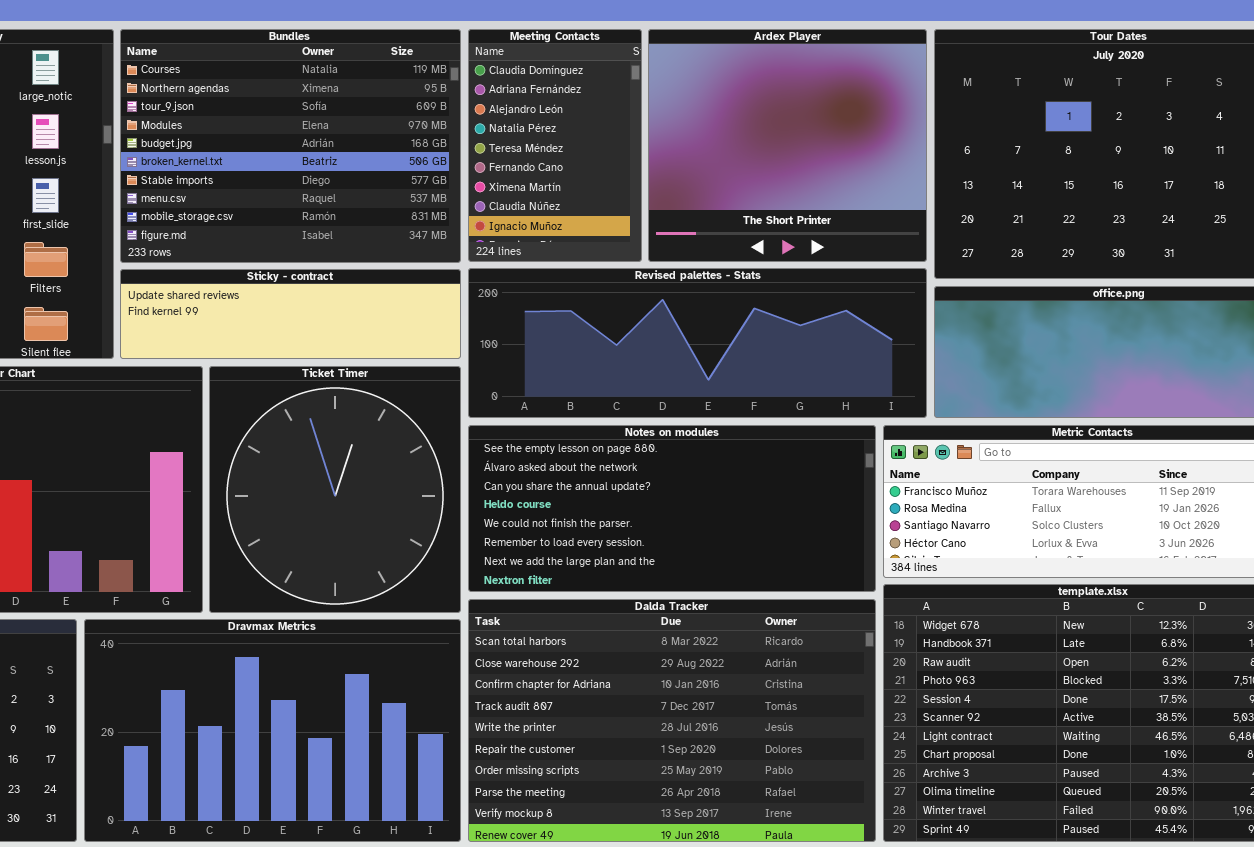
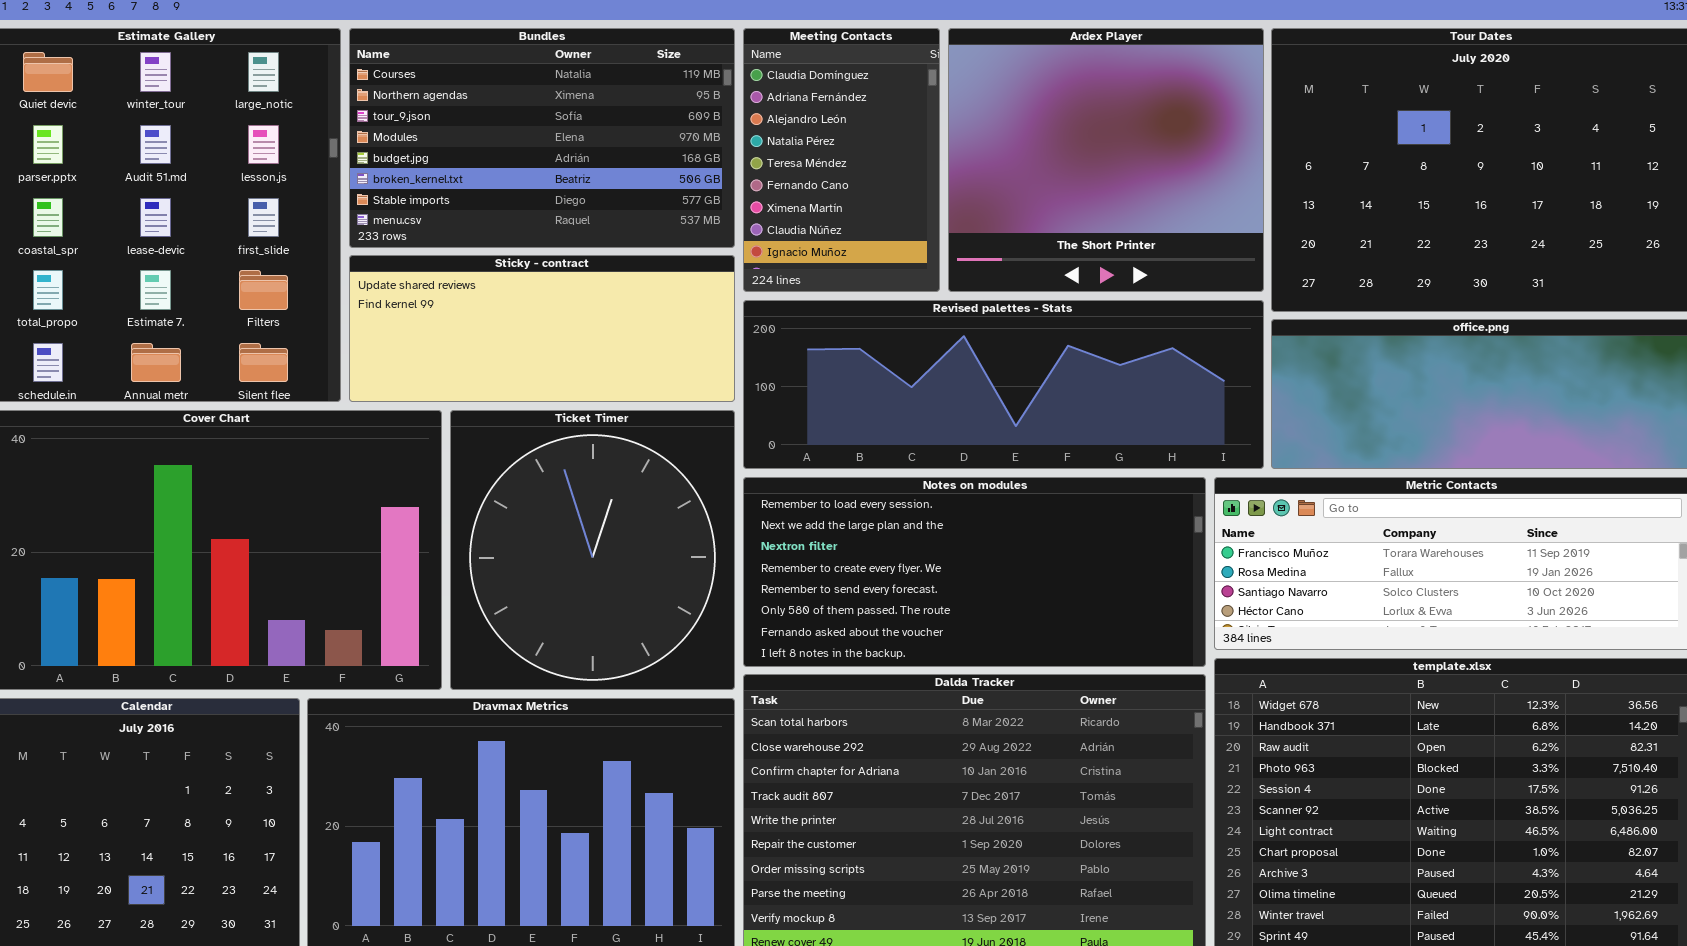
Bundles: [120,29,461,263] -> [349,28,735,248], resized
Sticky - contract: [120,269,461,359] -> [349,255,735,402], resized
Notes on modules: [468,425,876,592] -> [743,477,1206,667], scrolled down 5 rows

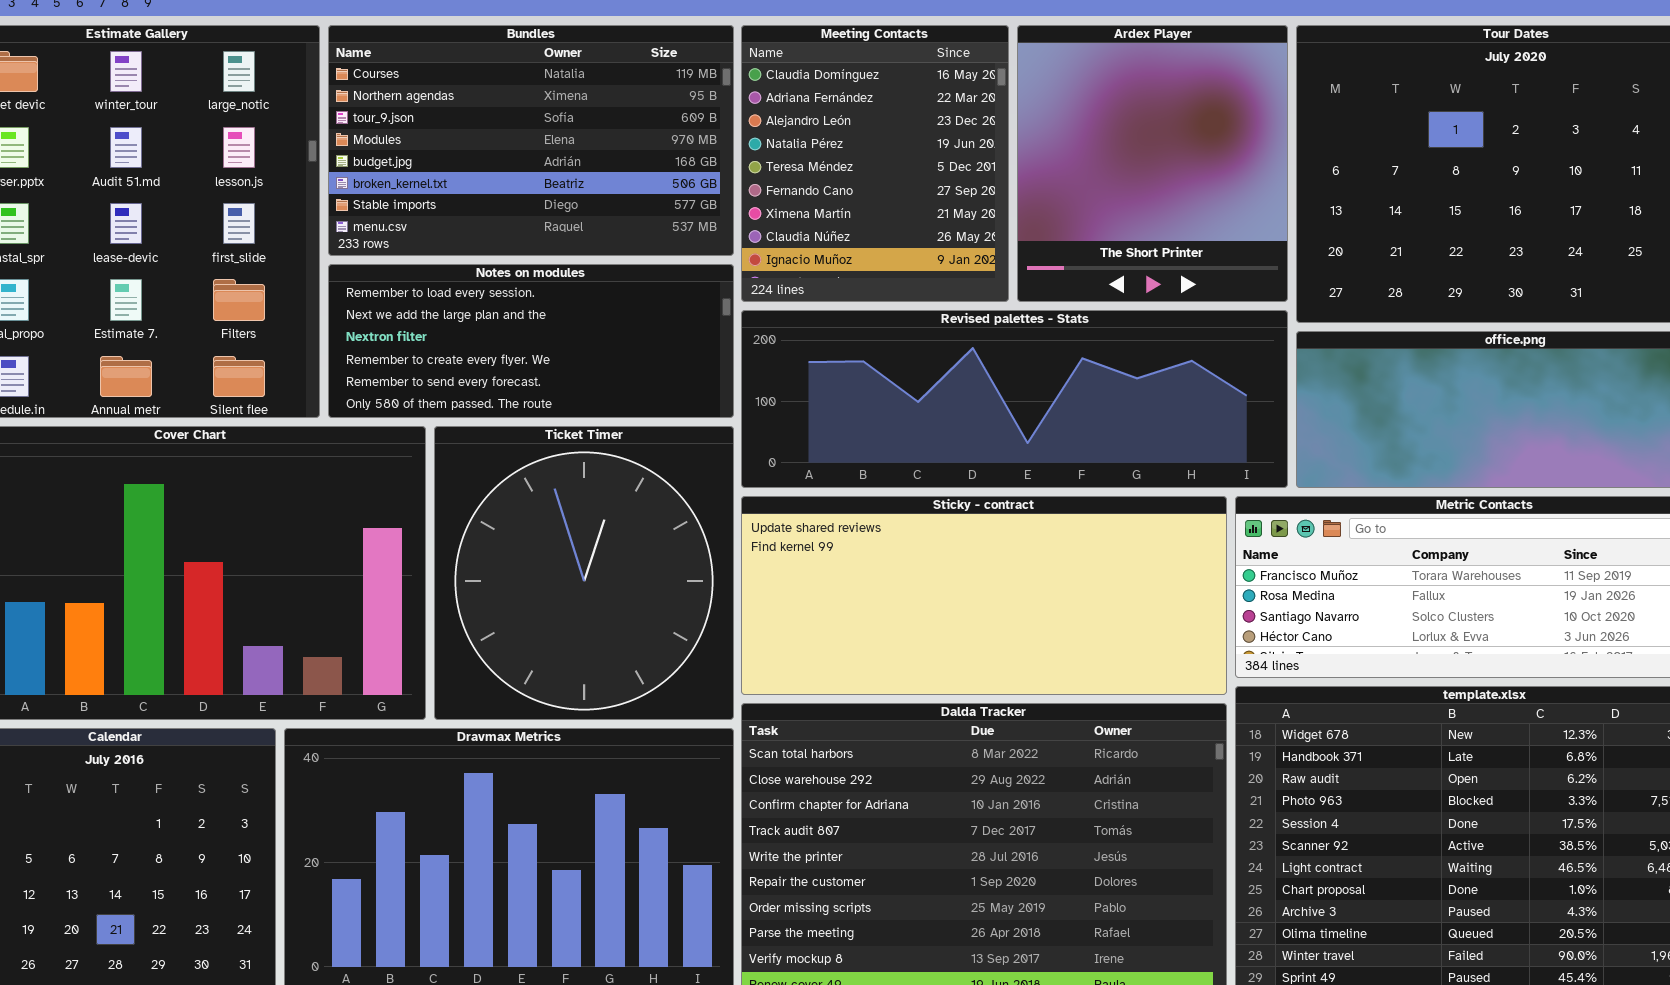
Meeting Contacts: [743,28,940,292] -> [741,25,1009,302], resized
Ardex Player: [948,28,1264,292] -> [1017,25,1288,302], resized
Sticky - contract: [349,255,735,402] -> [741,496,1227,695], moved, resized
Notes on modules: [743,477,1206,667] -> [328,264,734,418], moved, resized

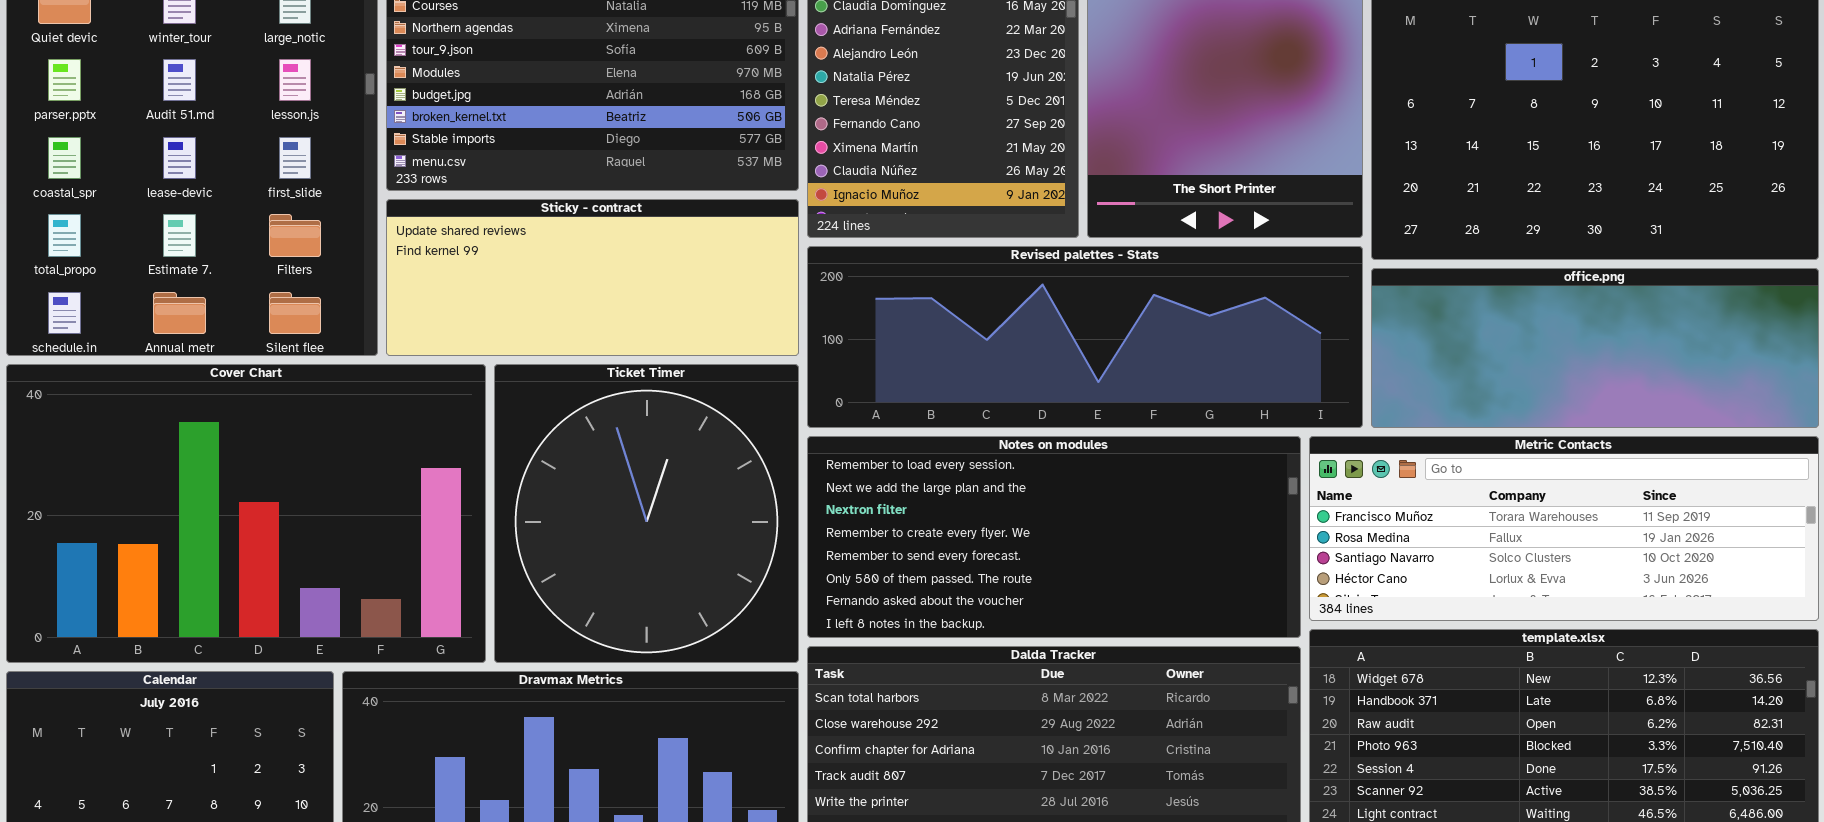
Notes on modules: [328,264,734,418] -> [807,436,1301,638], moved, resized
Sticky - contract: [741,496,1227,695] -> [386,199,799,356], moved, resized

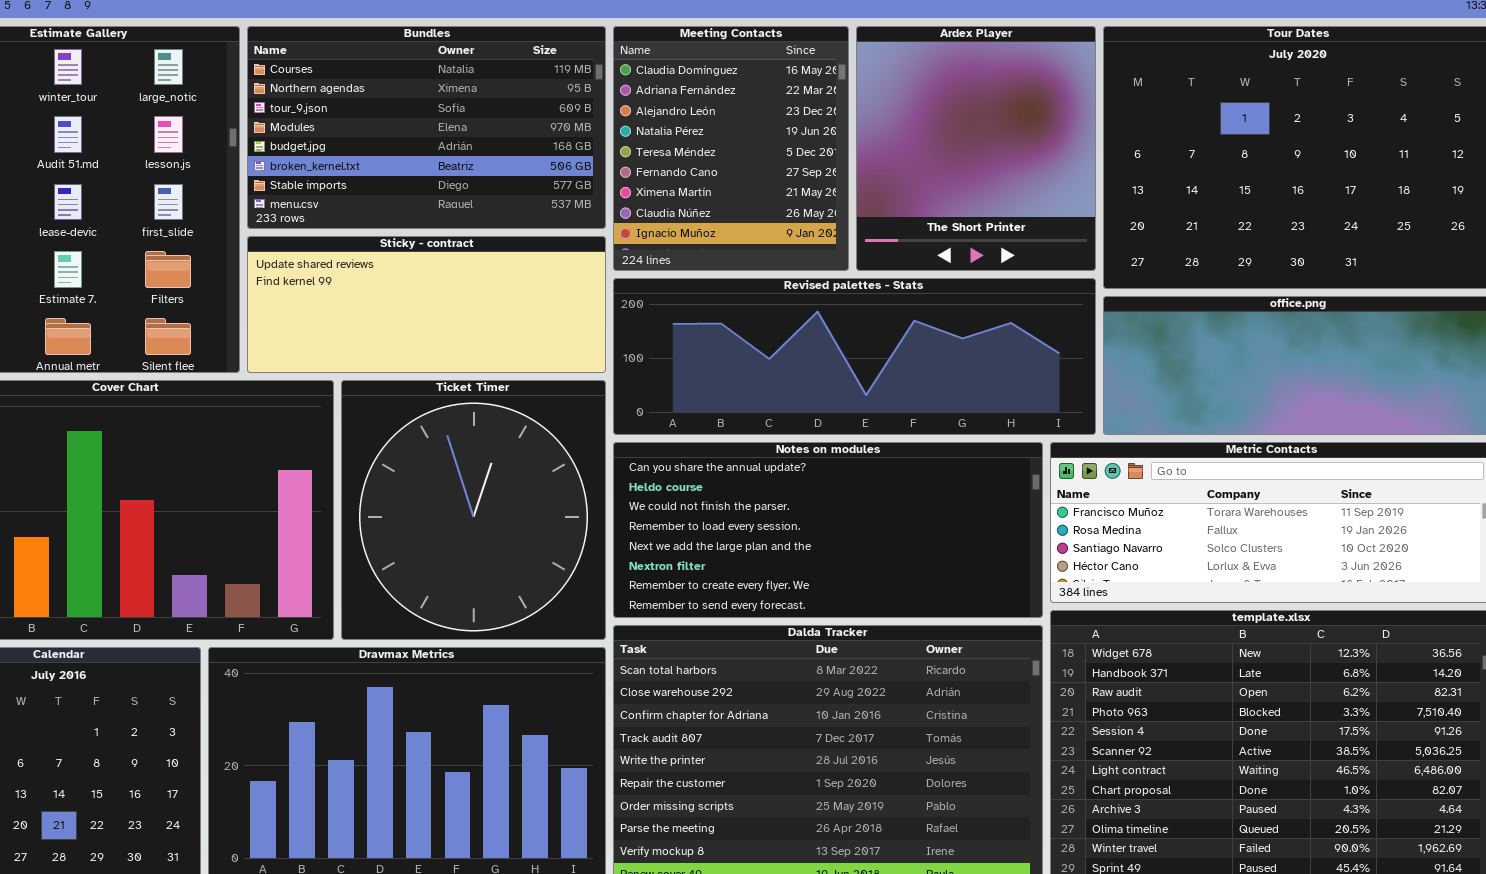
Notes on modules: [807,436,1301,638] -> [613,442,1043,618], scrolled up 3 rows

